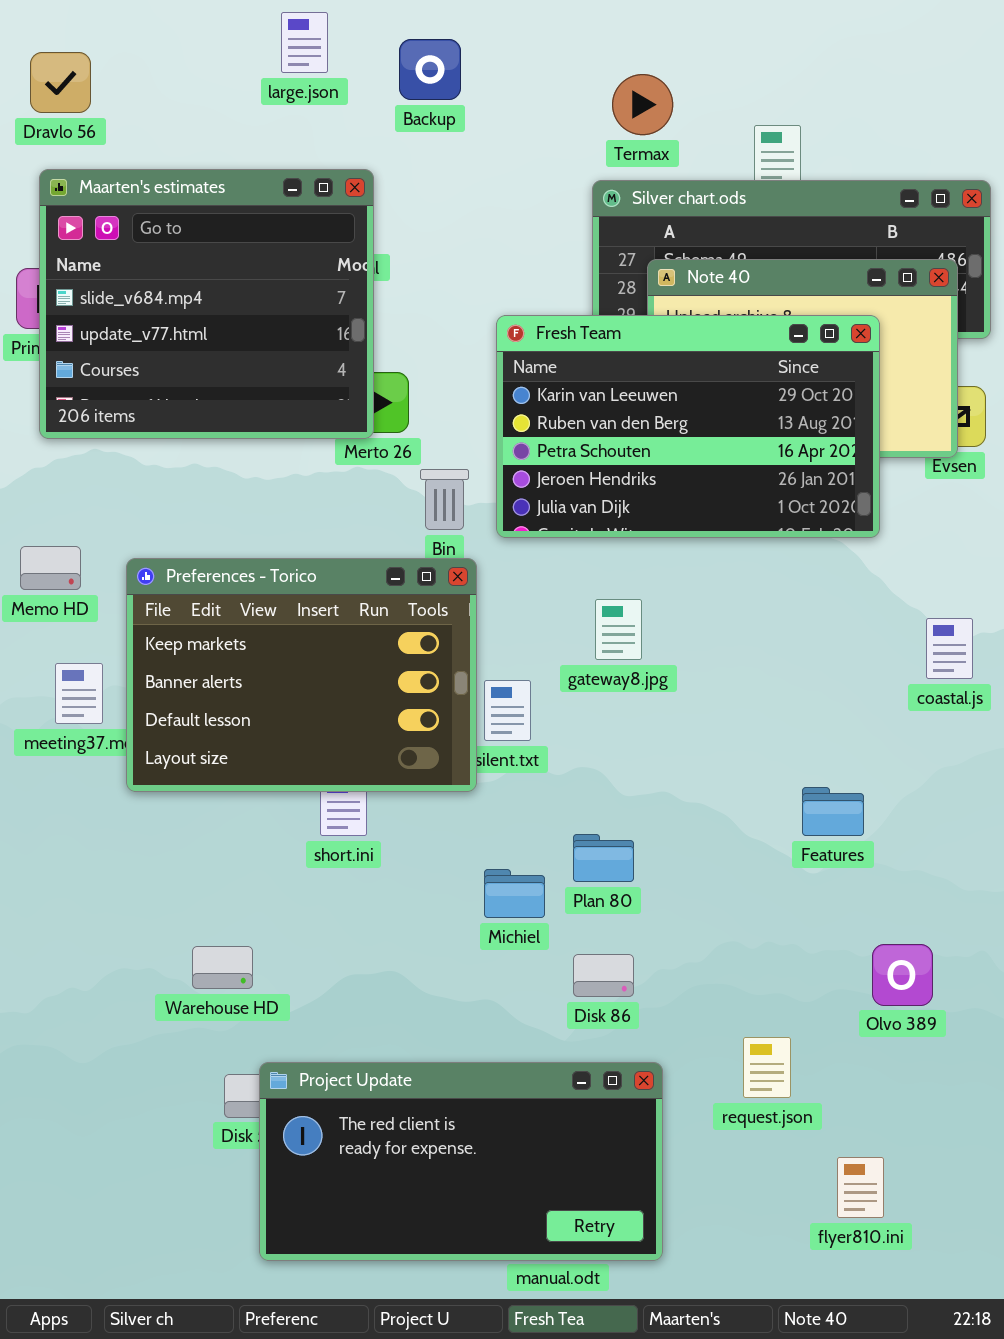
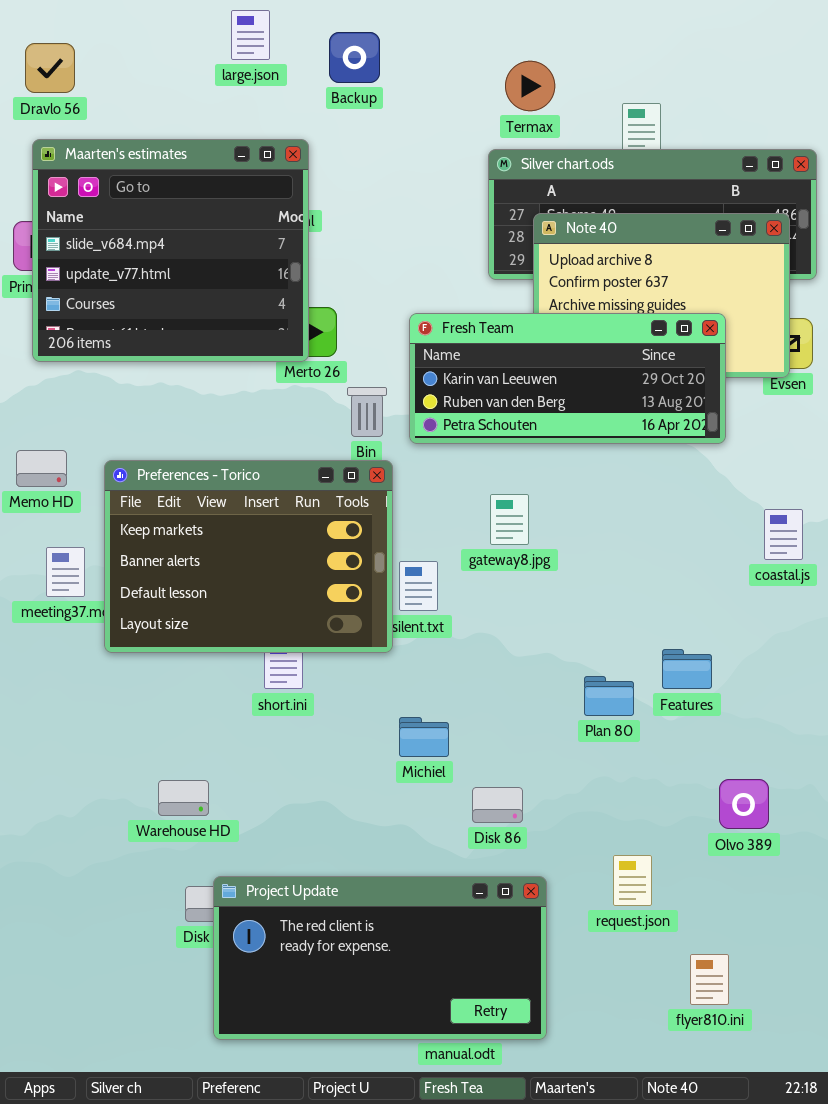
Fresh Team: [496,315,880,538] -> [409,313,726,444], resized
Plan 80: [573,834,634,882] -> [584,676,634,716], moved

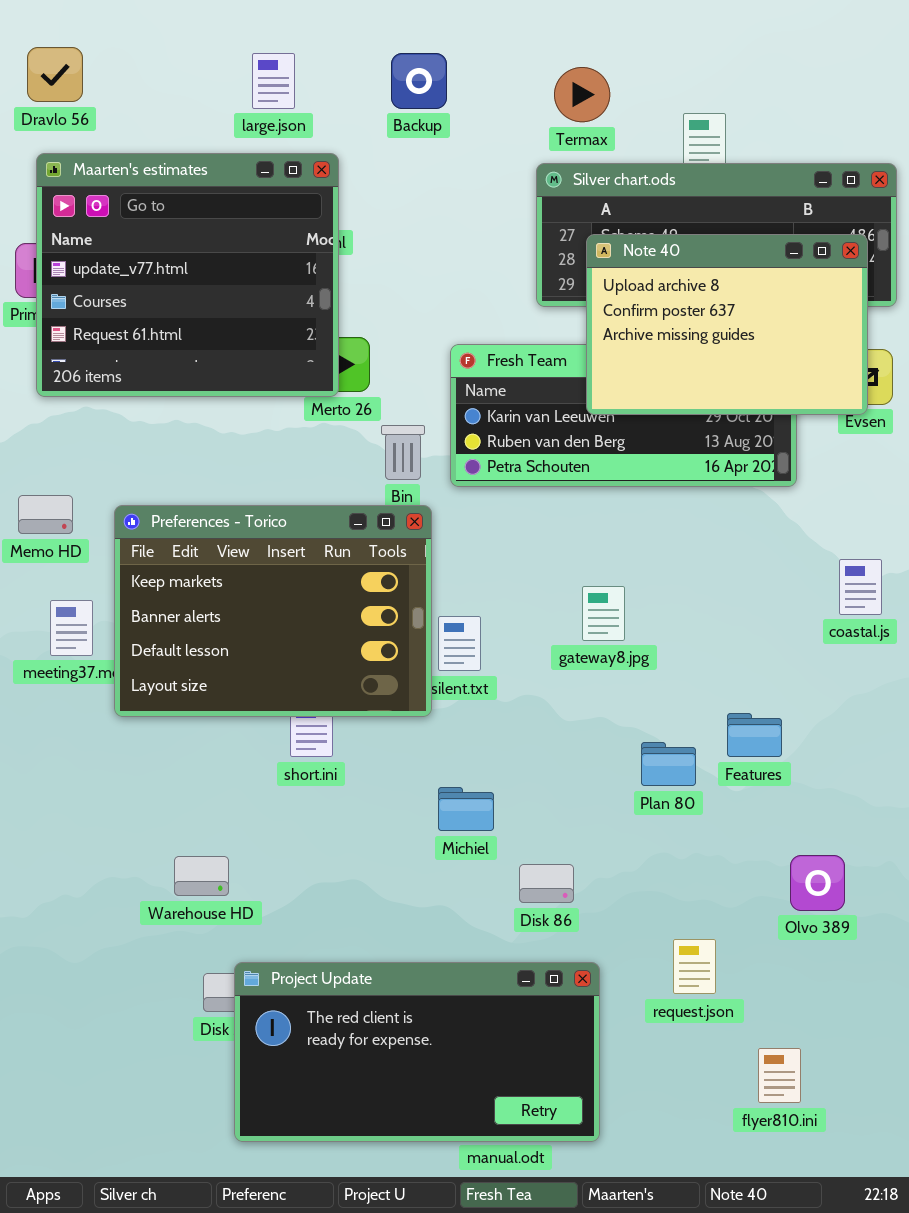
large.json: [231,10,270,60] -> [252,53,295,109], moved
Backup: [329,32,380,83] -> [391,53,447,109], moved
Maarten's estimates: [32,139,309,362] -> [36,153,339,397], scrolled down 1 row
Note 40: [533,213,790,378] -> [586,234,868,415], raised
gateway8.jpg: [490,494,529,545] -> [582,586,625,641], moved

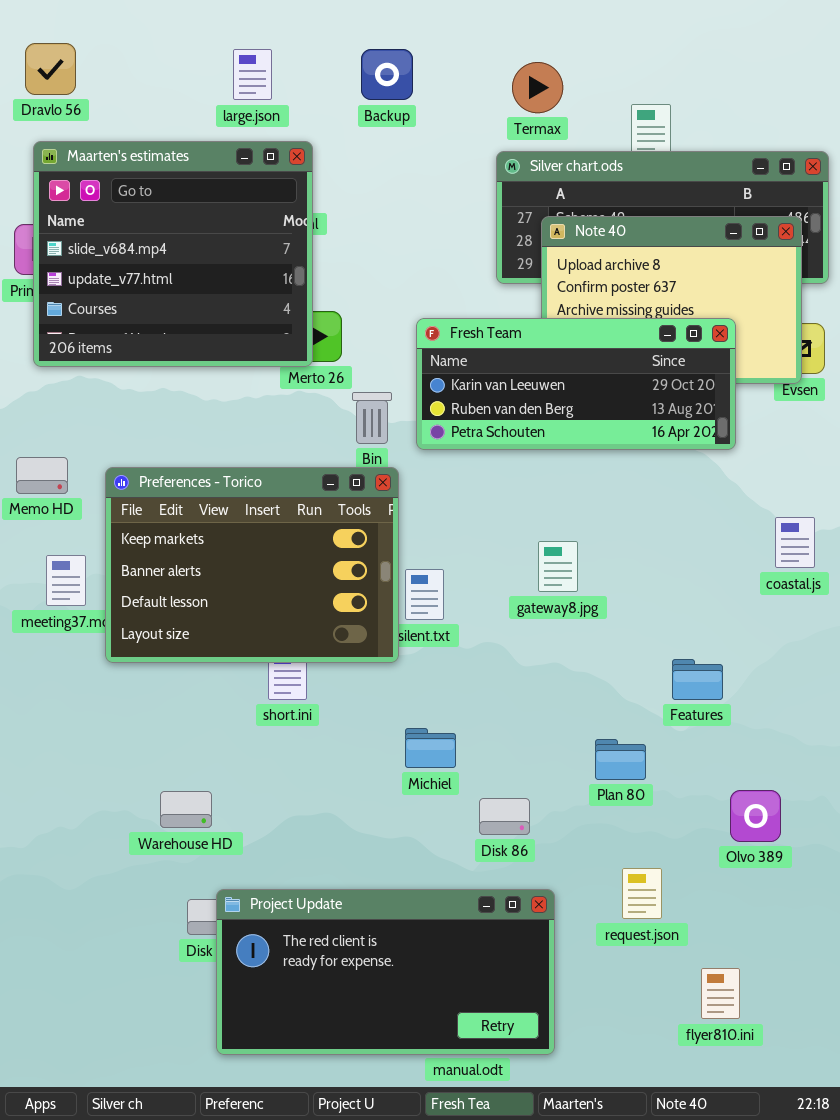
Maarten's estimates: [36,153,339,397] -> [33,141,313,367], scrolled up 1 row
Fresh Team: [450,344,797,487] -> [416,318,736,450], raised
Plan 80: [641,742,696,786] -> [595,739,646,780], moved

